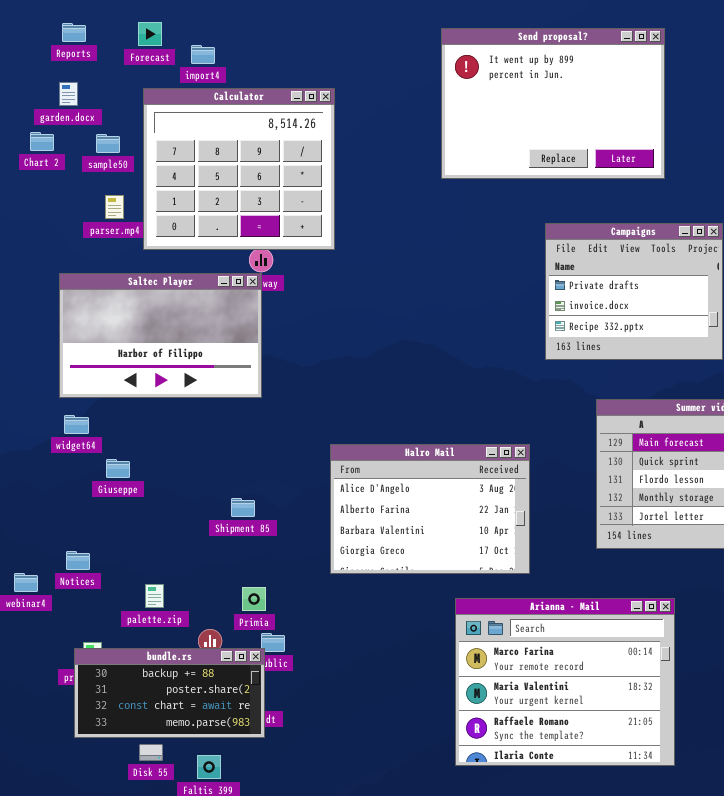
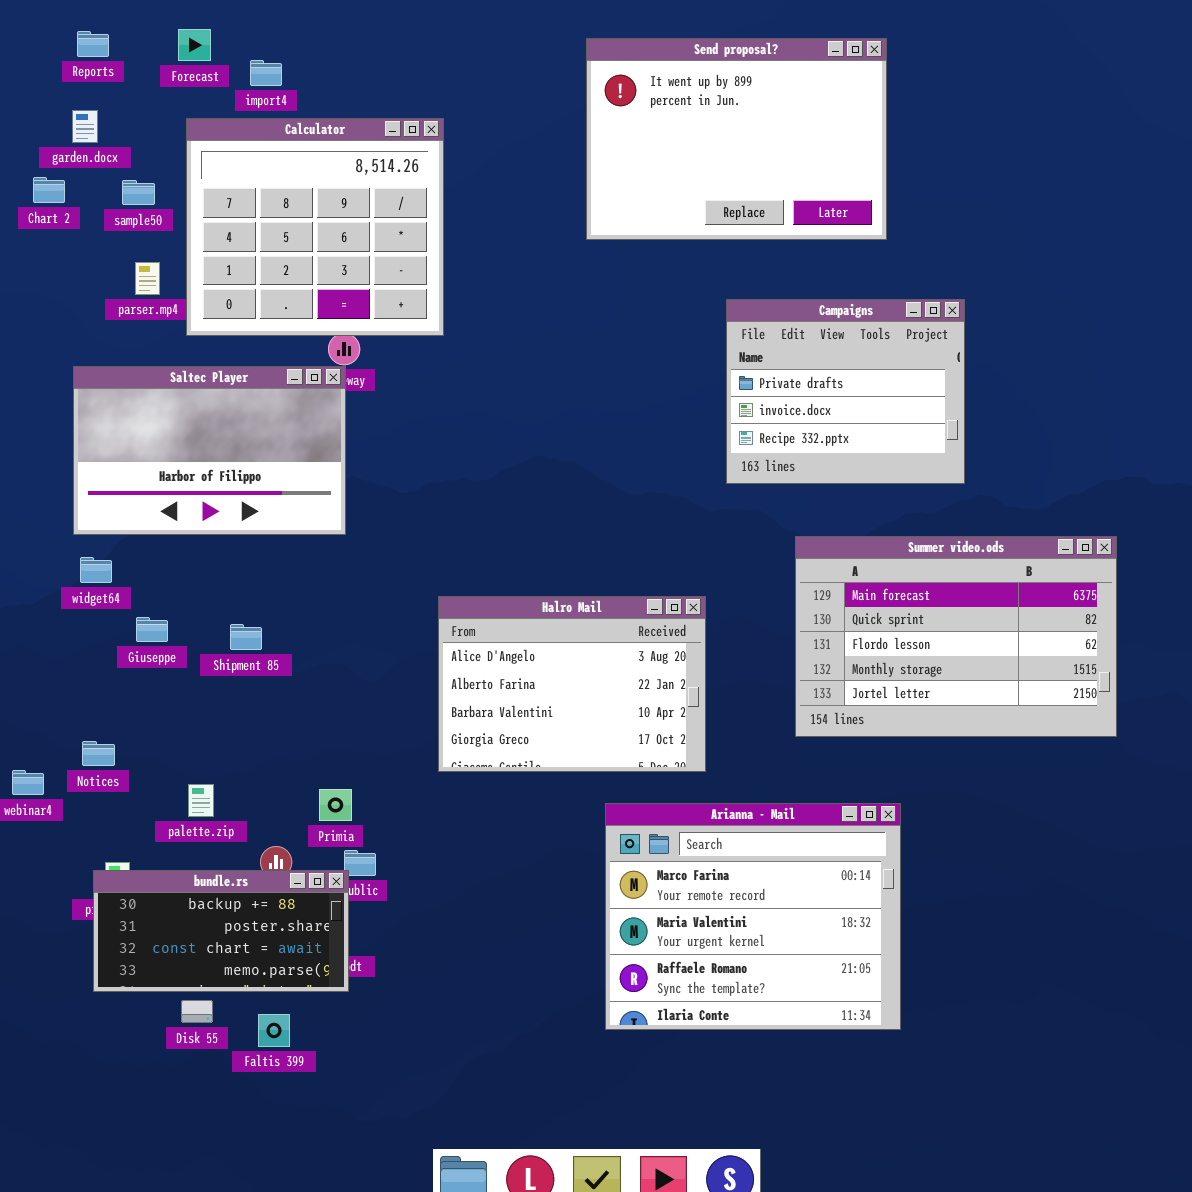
Shipment 85: [231,498,255,517] -> [230,624,262,650], moved

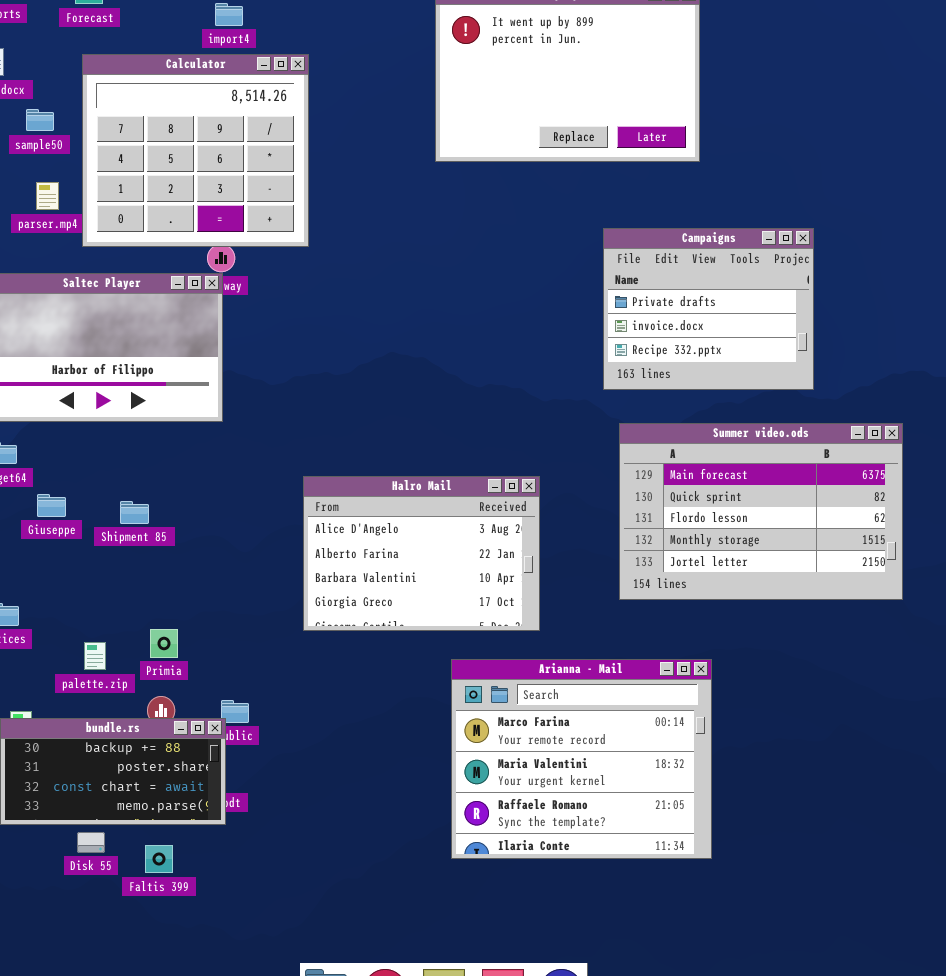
import4: [250,60,282,86] -> [215,3,243,26], moved
Campaigns: [726,299,965,484] -> [603,228,814,390], moved
Primia: [319,789,352,821] -> [150,629,178,658], moved

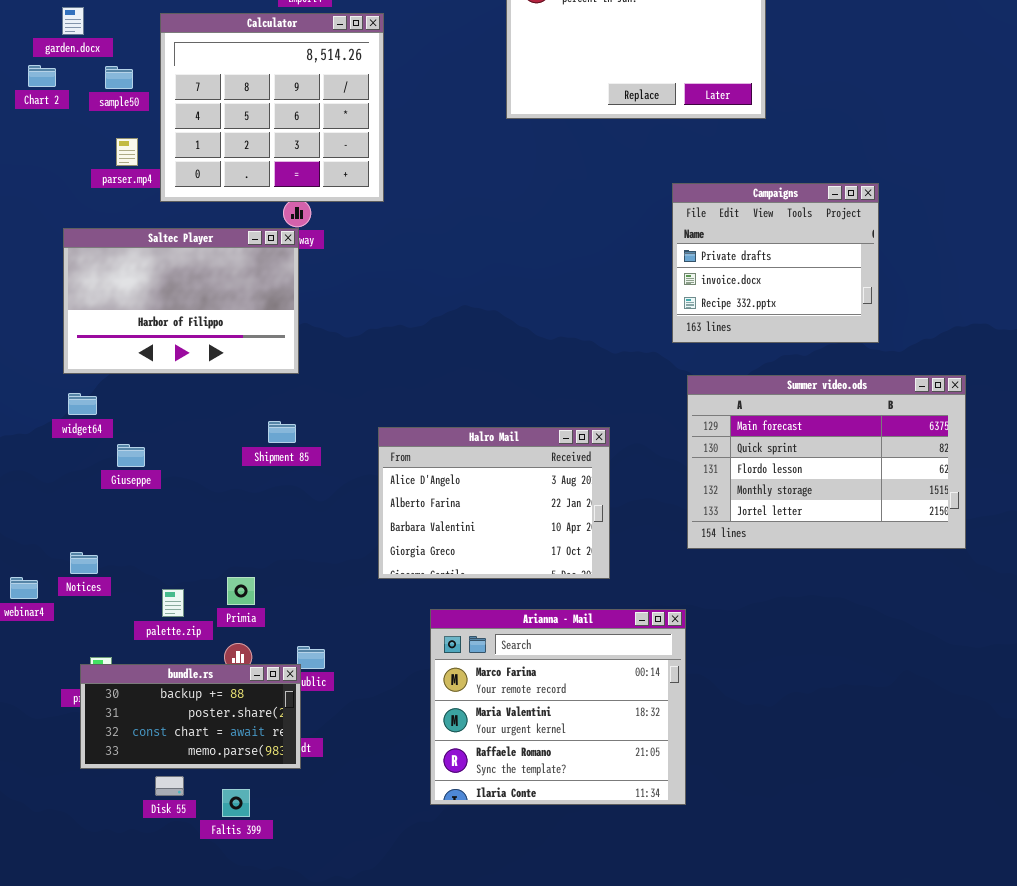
Shipment 85: [120,501,149,524] -> [268,421,296,443], moved
Arianna - Mail: [451,659,712,859] -> [430,609,686,805], moved

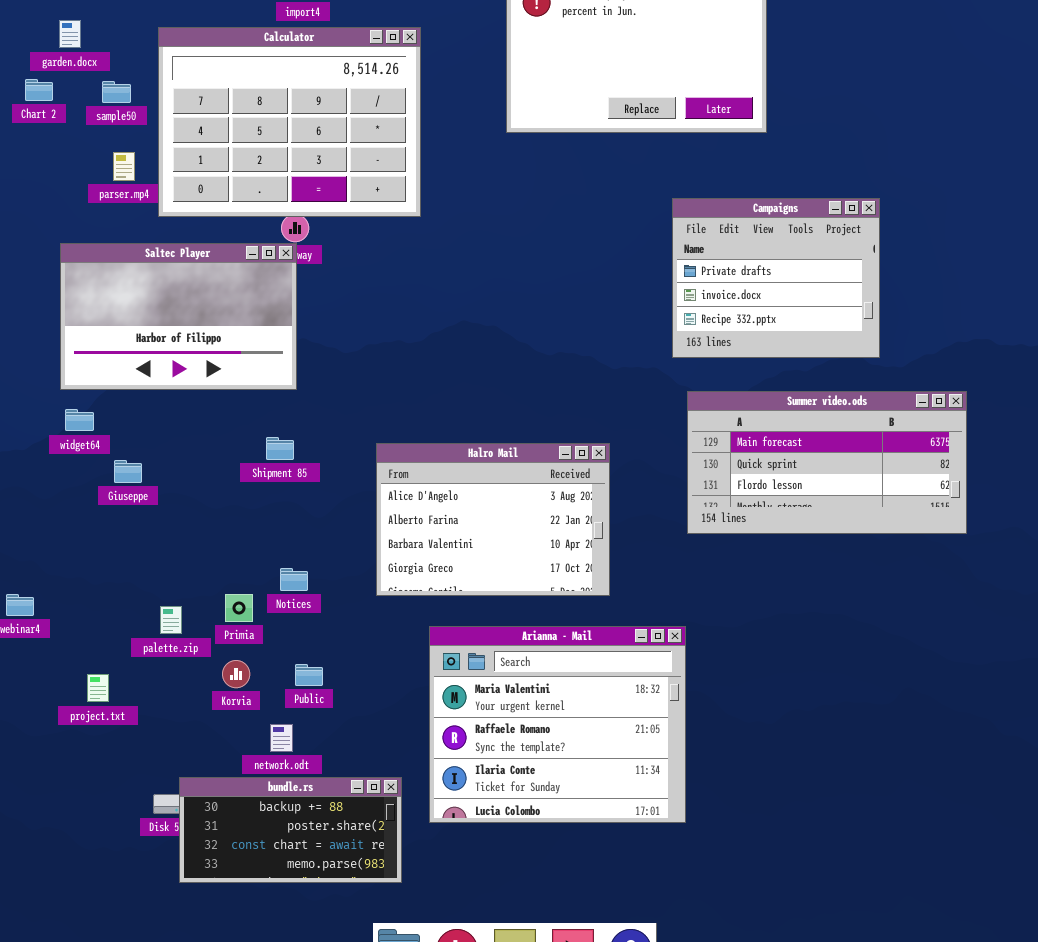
Calculator: [160,13,384,202] -> [158,27,421,217], resized
Summer video.ods: [687,375,966,549] -> [687,391,967,534], resized
Notices: [70,552,98,574] -> [280,568,308,591], moved
Arianna - Mail: [430,609,686,805] -> [429,626,686,823], scrolled down 1 row
bundle.rs: [80,664,301,769] -> [179,777,402,883], moved

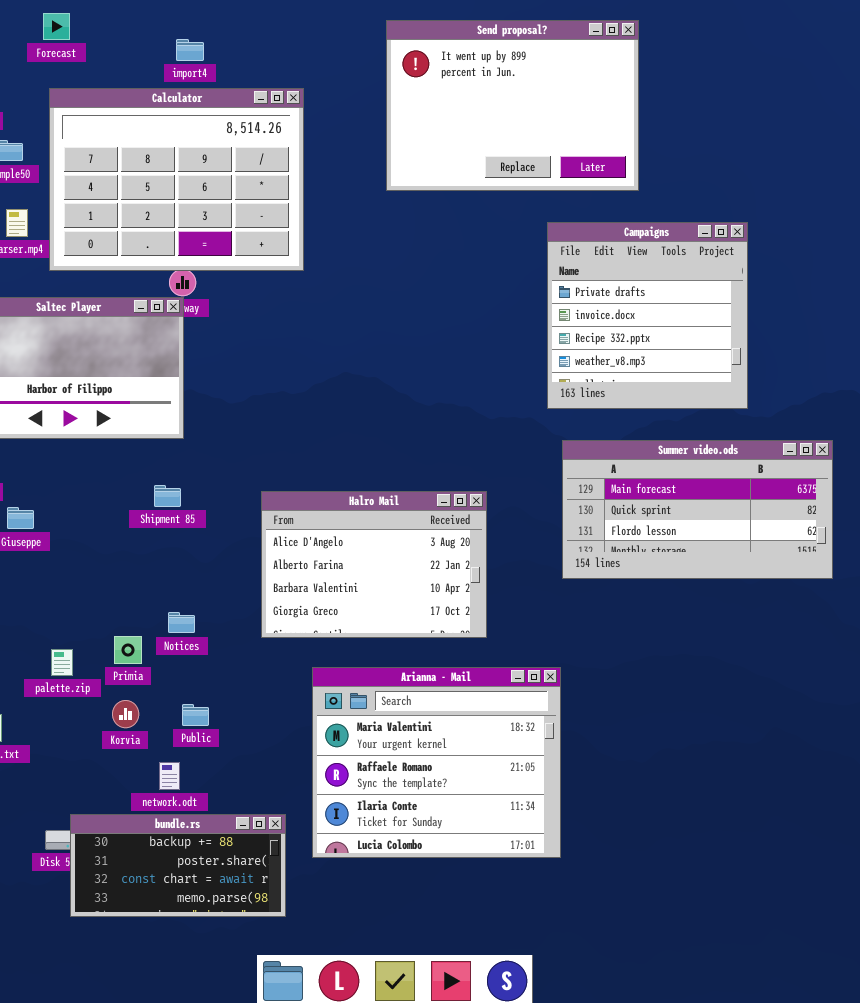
Campaigns: [672,198,880,358] -> [547,222,748,409], resized

